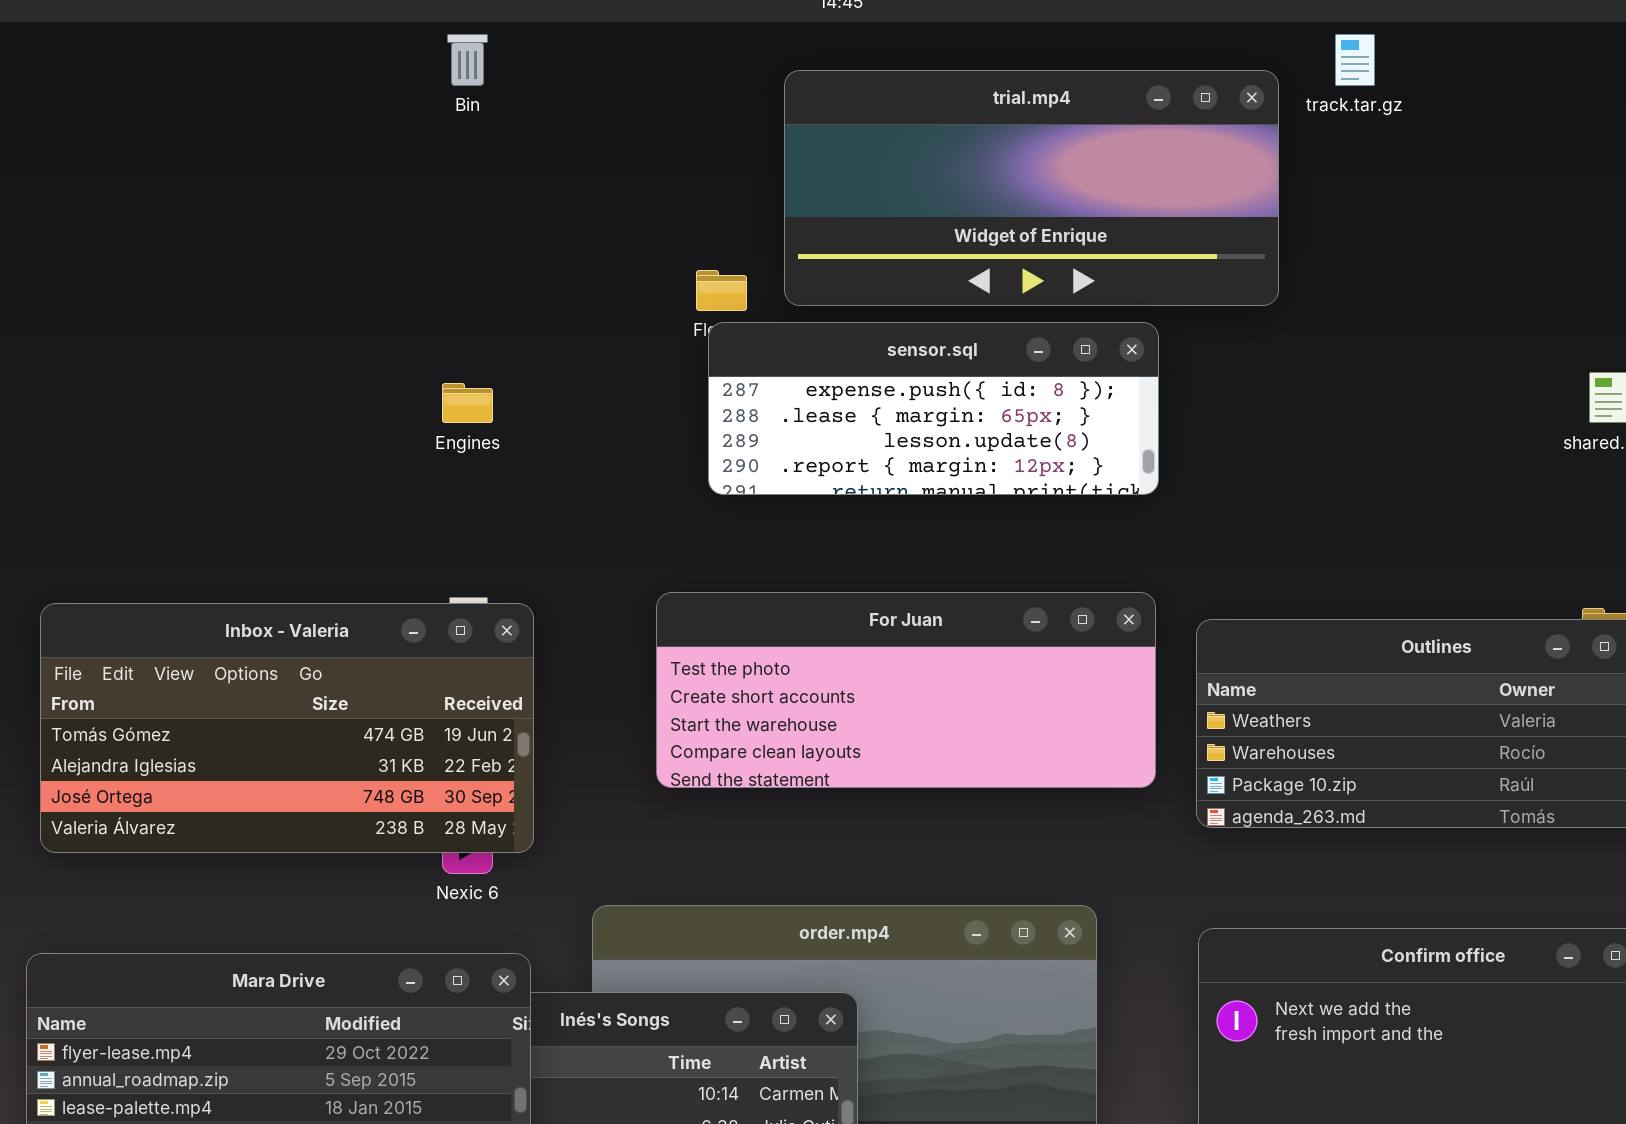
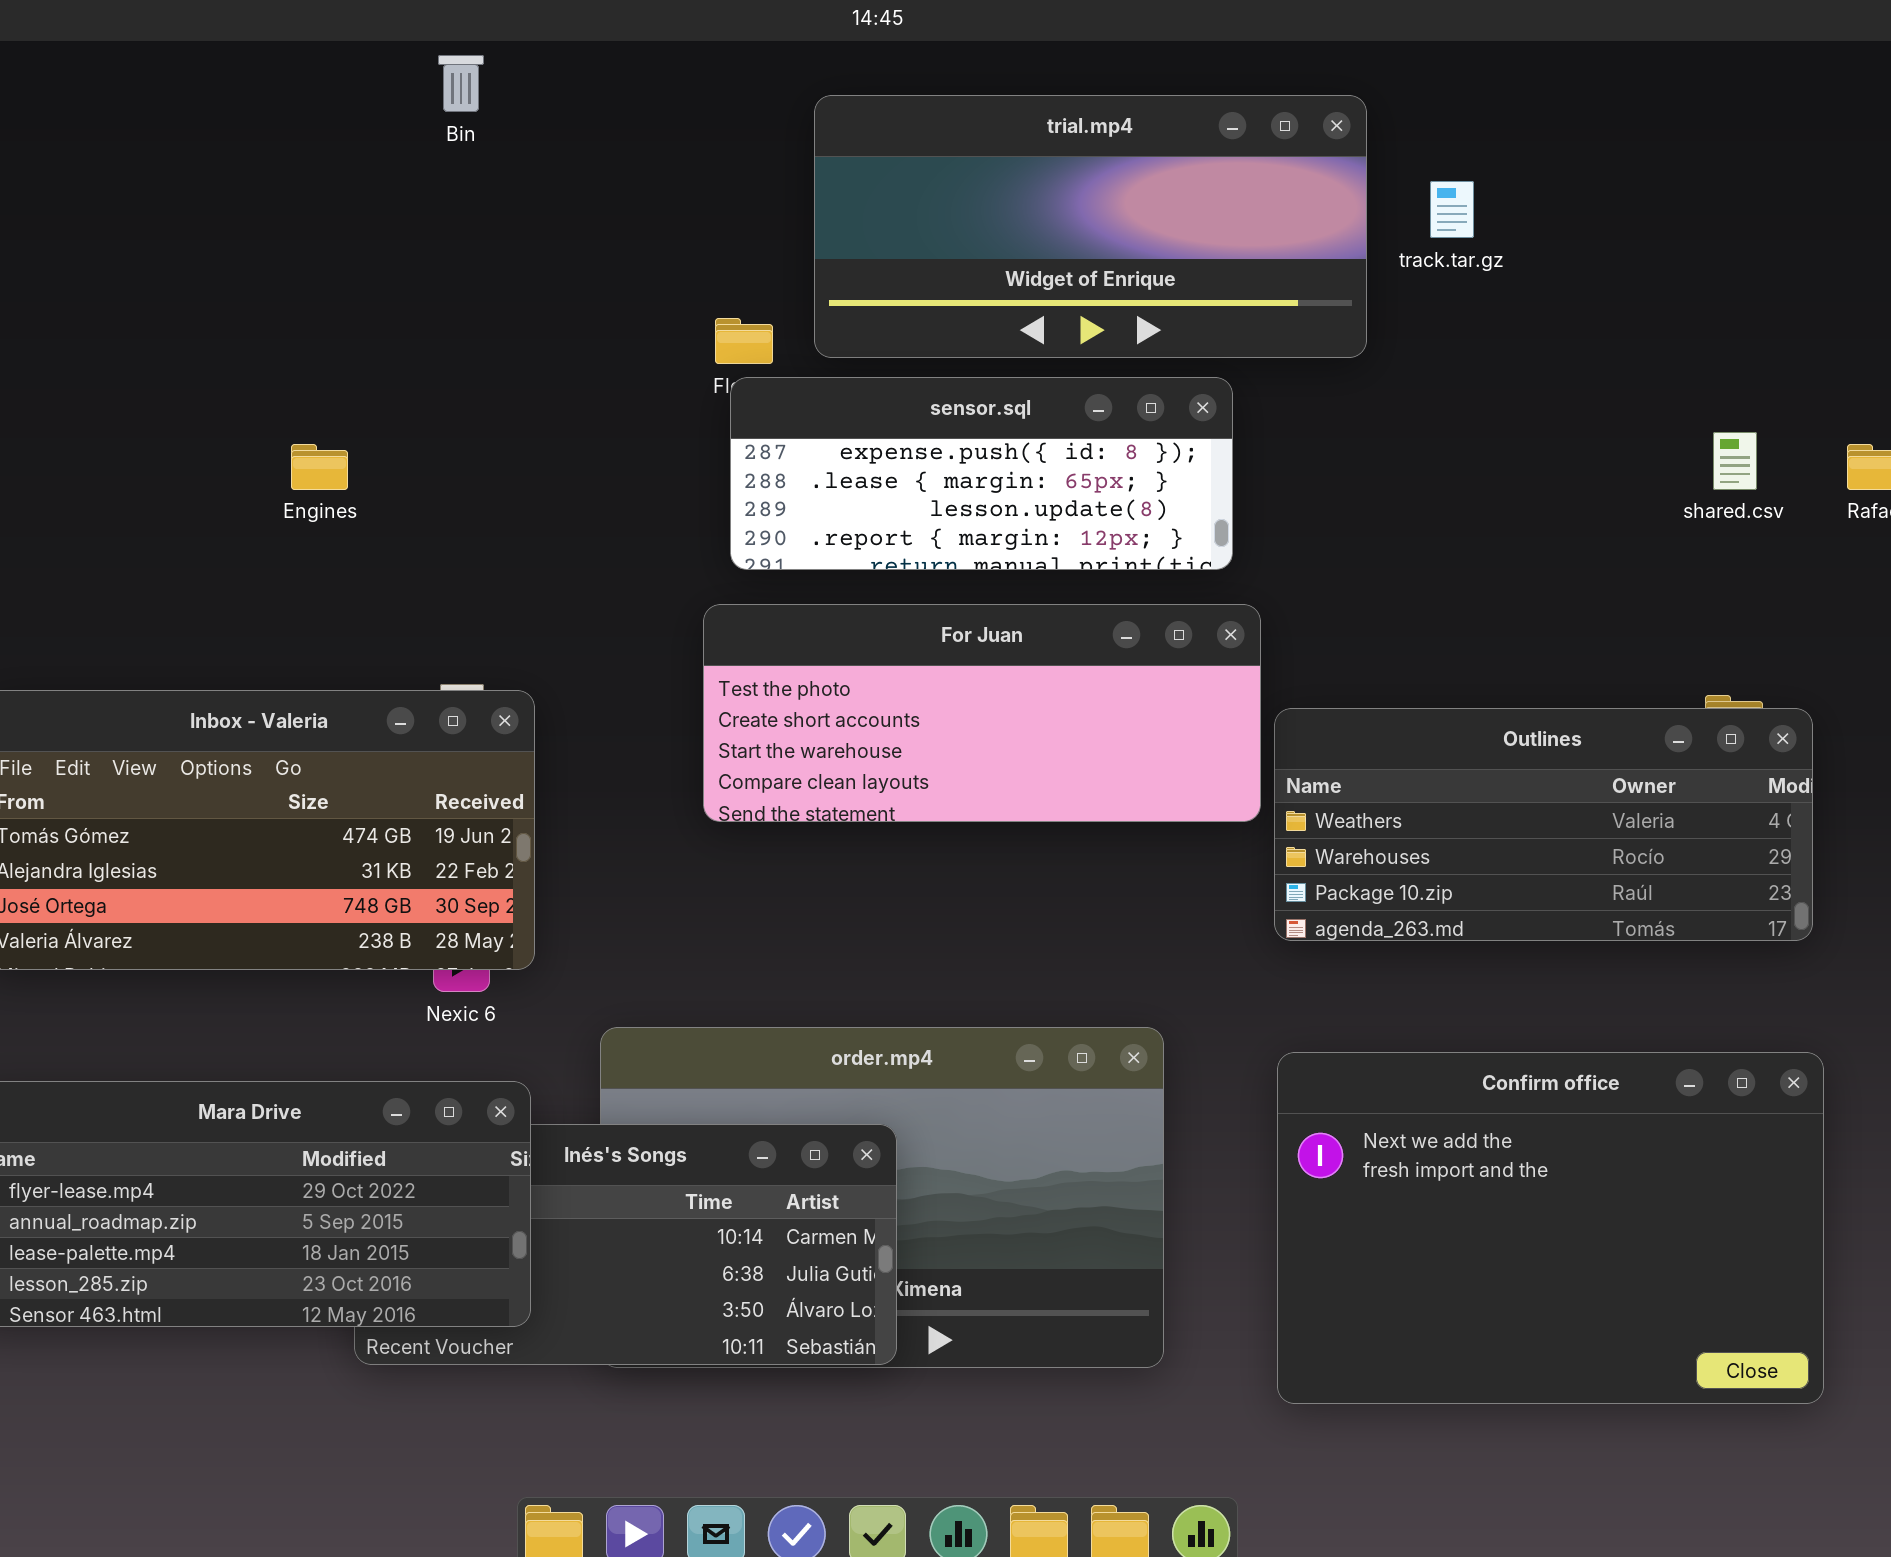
track.tar.gz: [1335,34,1375,86] -> [1430,181,1474,238], moved
Engines: [442,383,493,423] -> [291,444,348,490], moved
For Juan: [656,592,1156,788] -> [703,604,1261,822], moved

